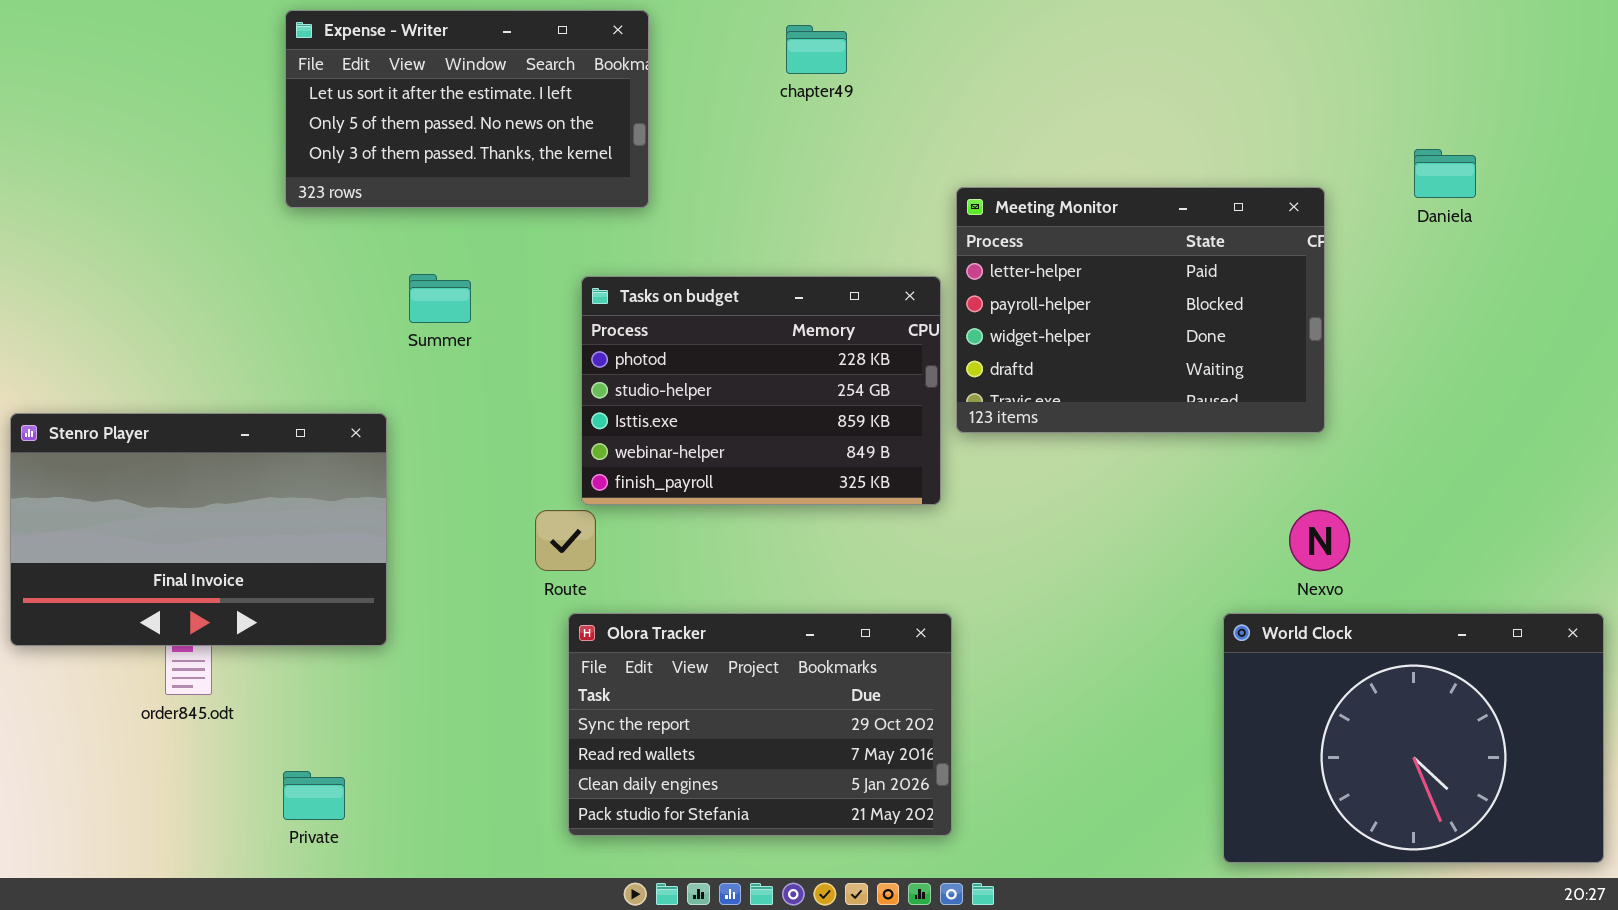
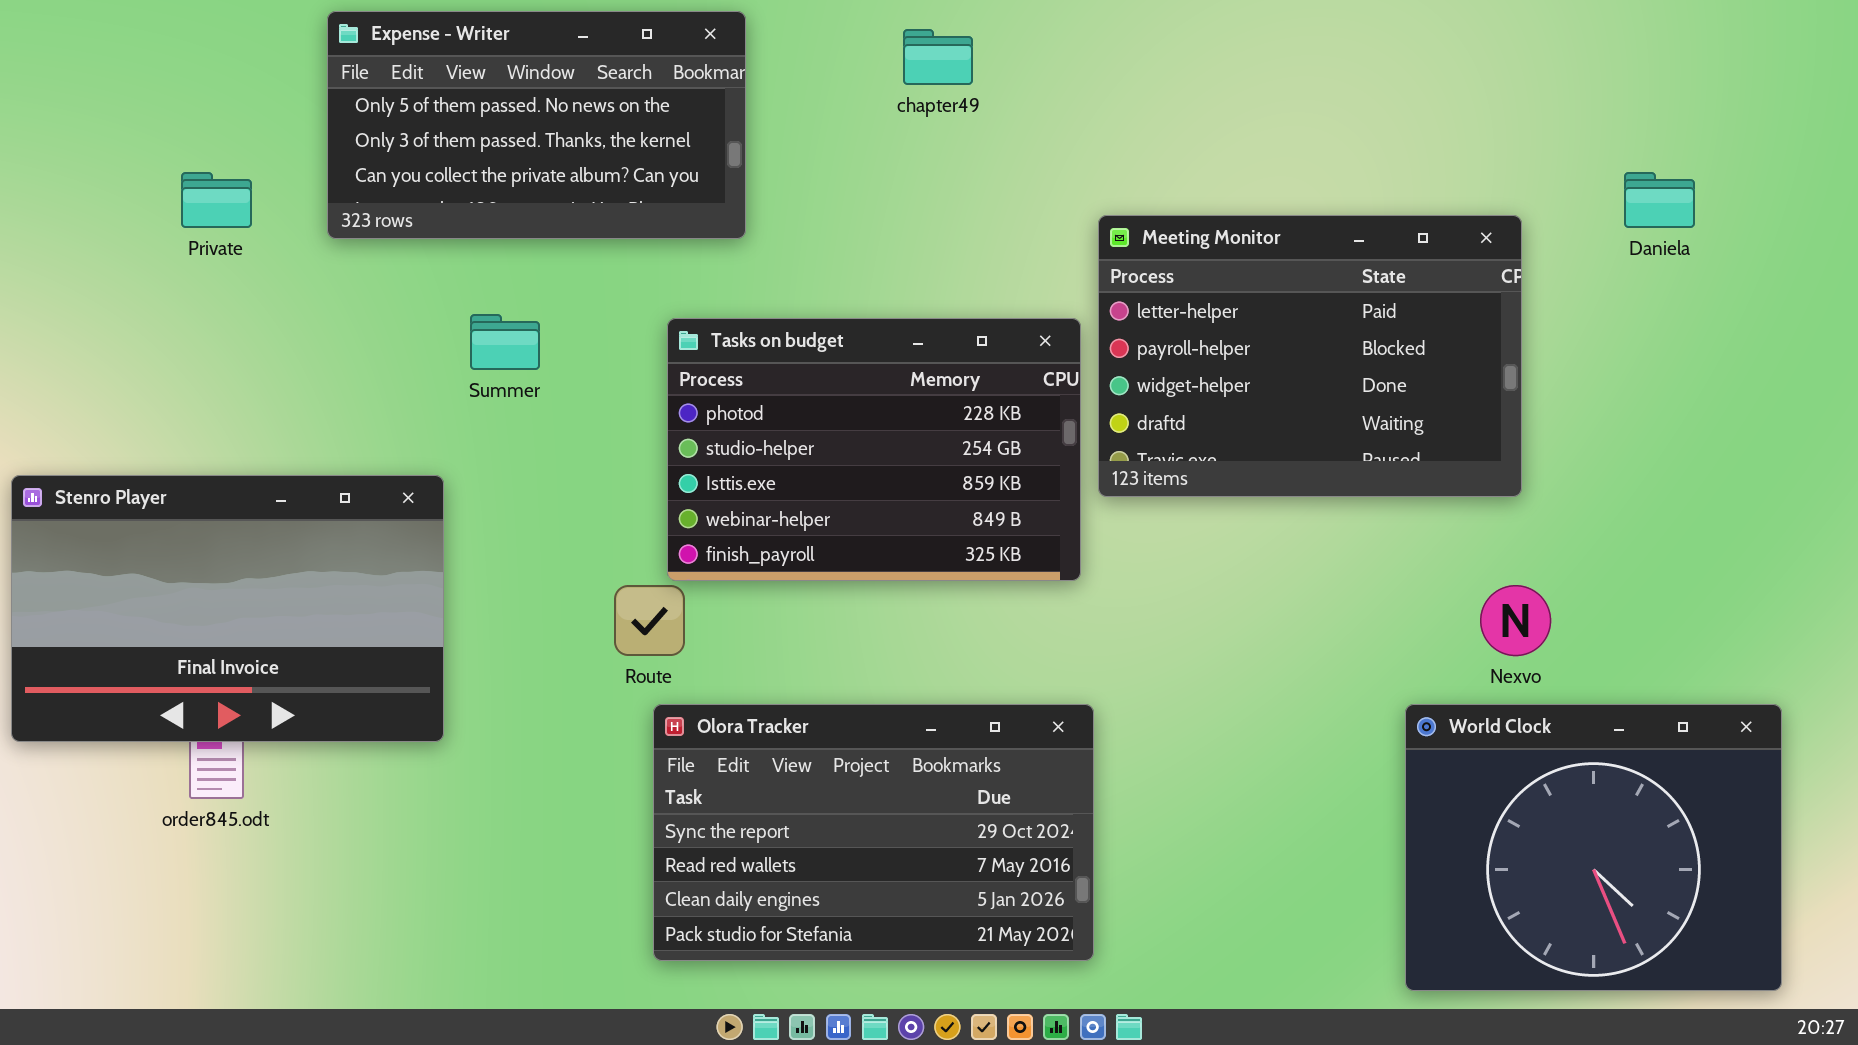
Expense - Writer: [285,10,649,208] -> [327,11,746,239], scrolled down 1 row
World Clock: [1223,613,1604,863] -> [1405,704,1782,991], resized
Private: [283,771,345,820] -> [181,172,252,228], moved

